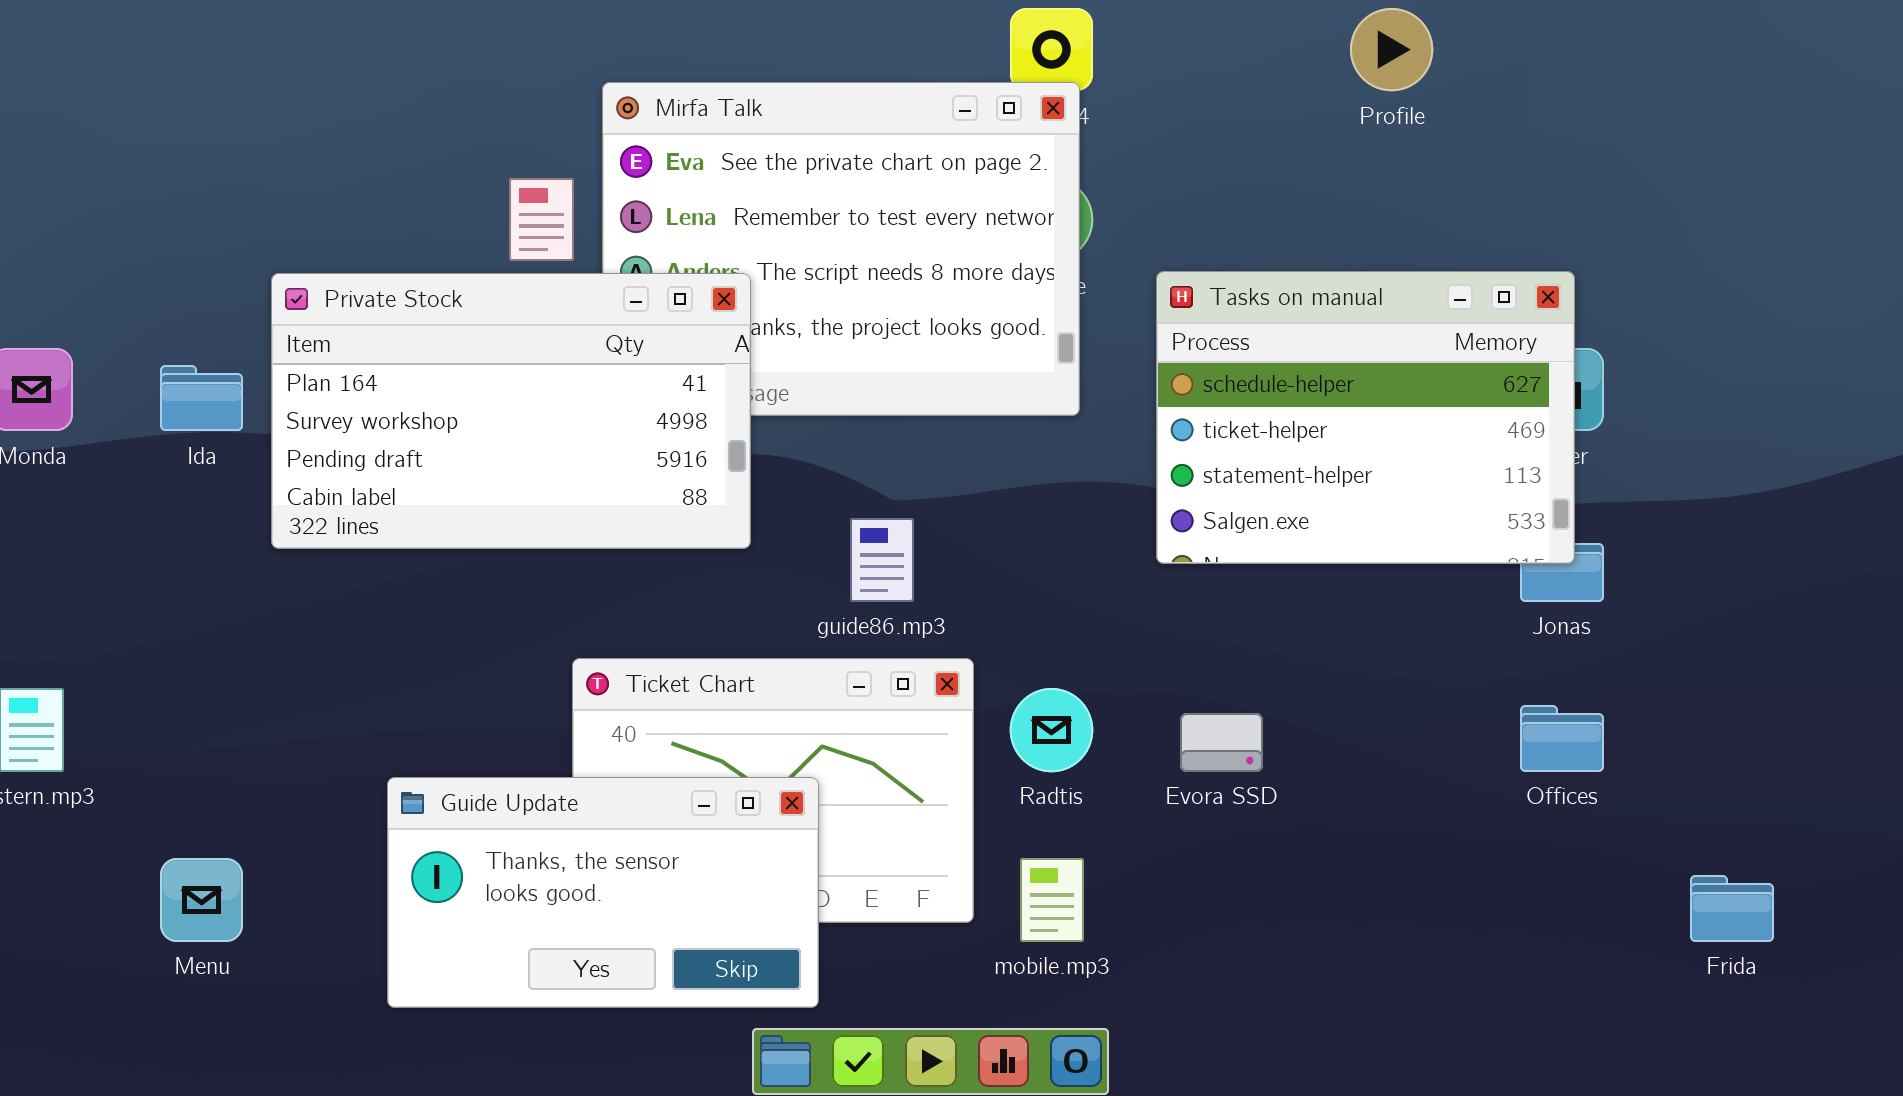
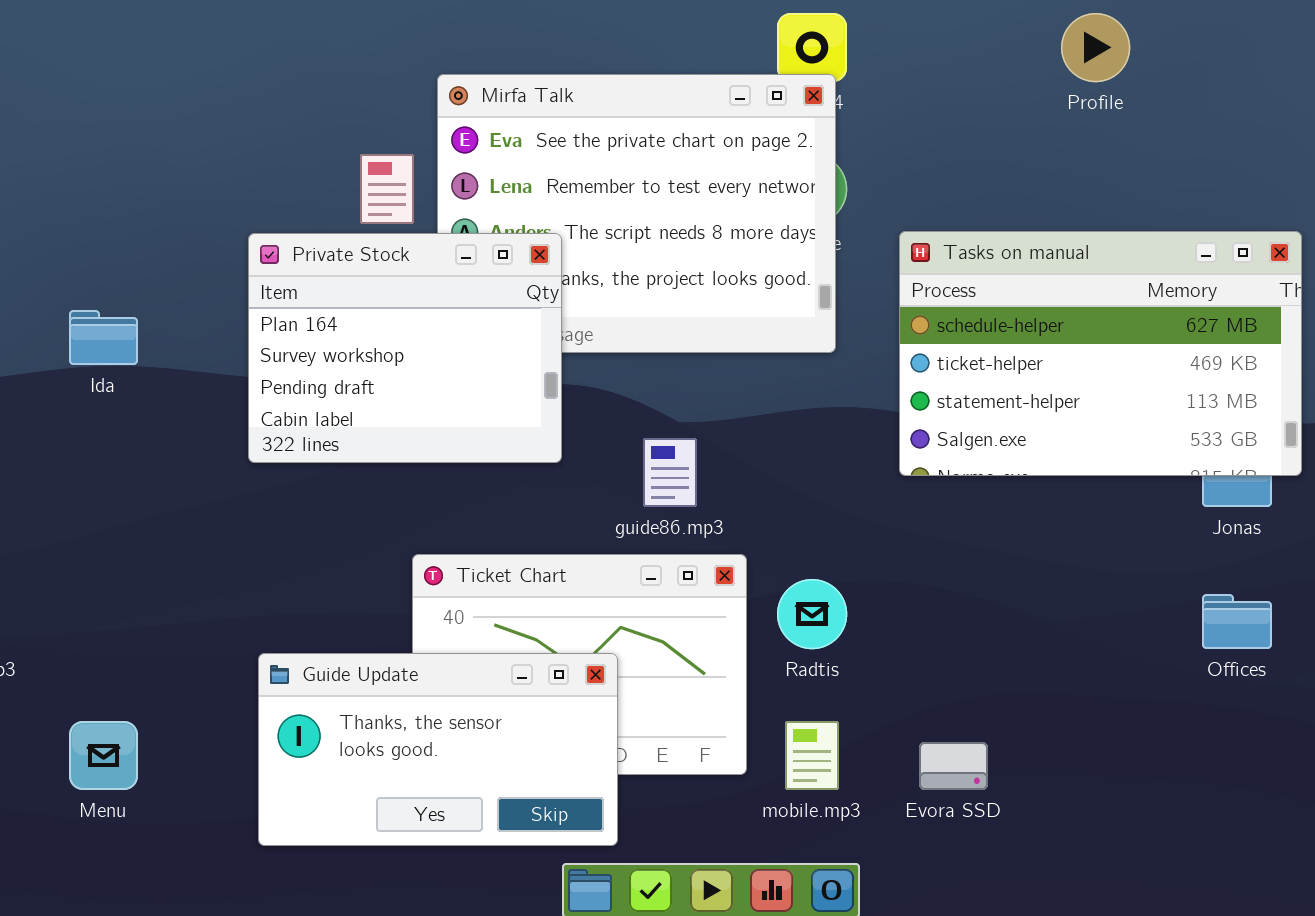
Tasks on manual: [1156,271,1575,564] -> [899,231,1302,476], resized
Private Stock: [271,273,751,549] -> [248,233,562,463], resized
Evora SSD: [1180,713,1263,772] -> [919,742,988,790], moved

